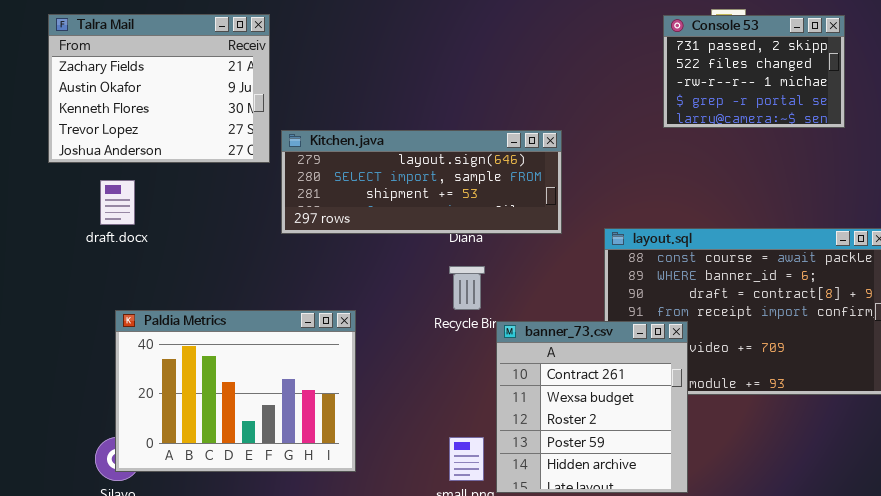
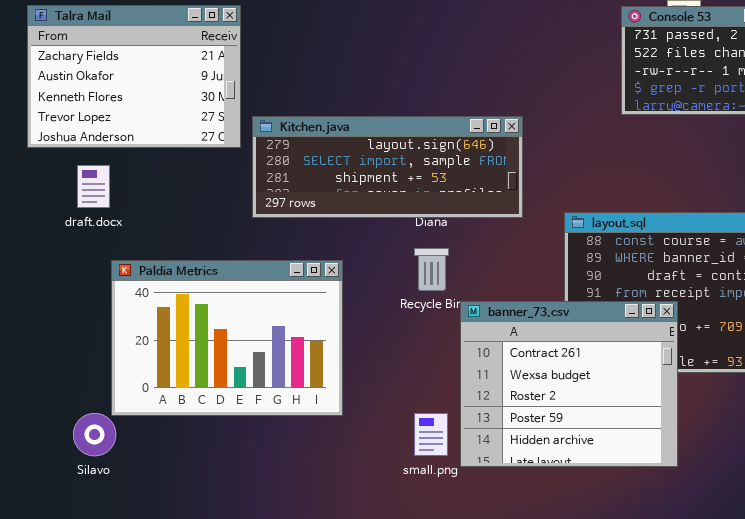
Paldia Metrics: [115,310,356,472] -> [111,260,343,416], moved
banner_73.csv: [496,321,688,493] -> [460,301,678,467], resized

